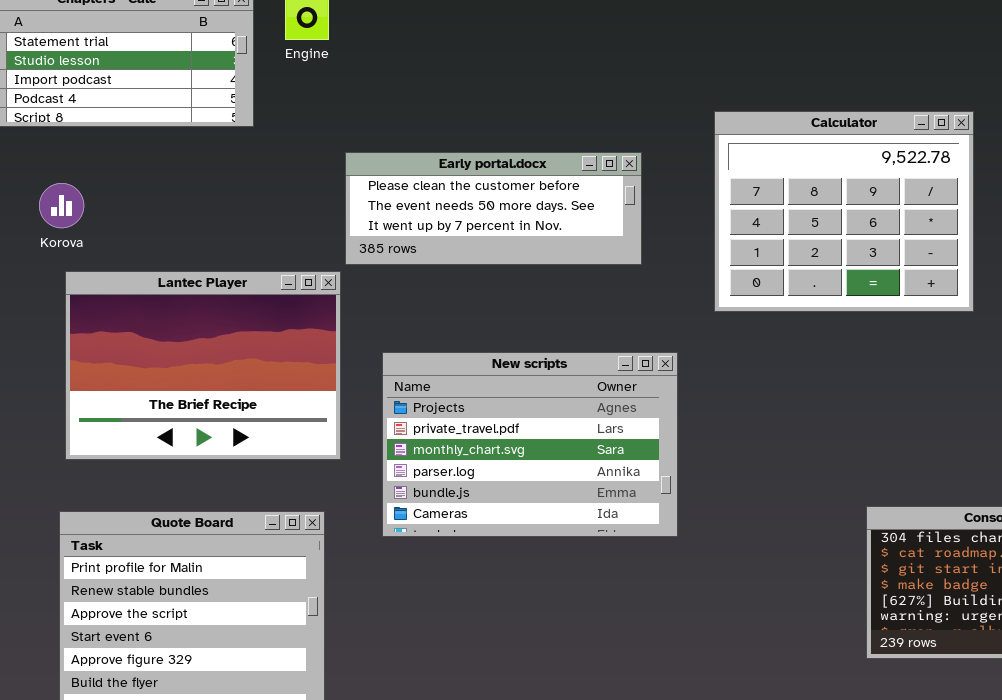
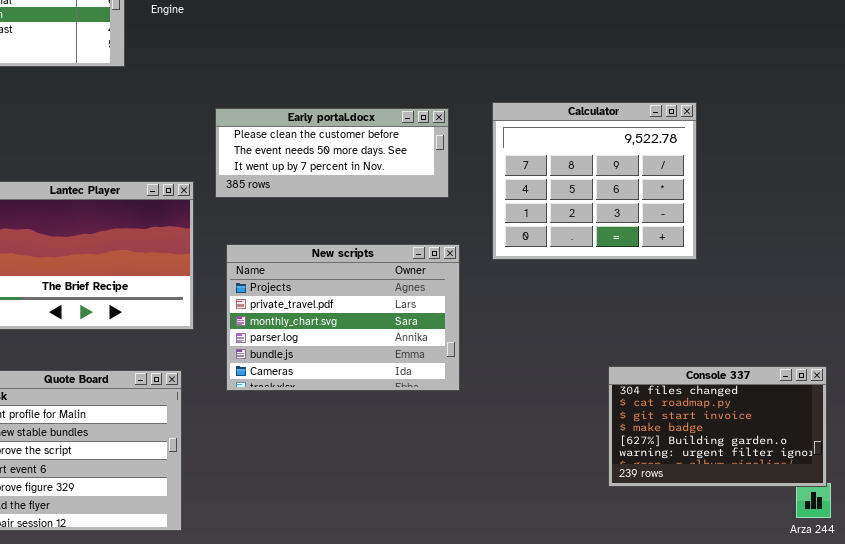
Calculator: [714,111,974,312] -> [492,102,697,260], moved
Early portal.docx: [345,152,642,265] -> [215,108,449,198], moved

